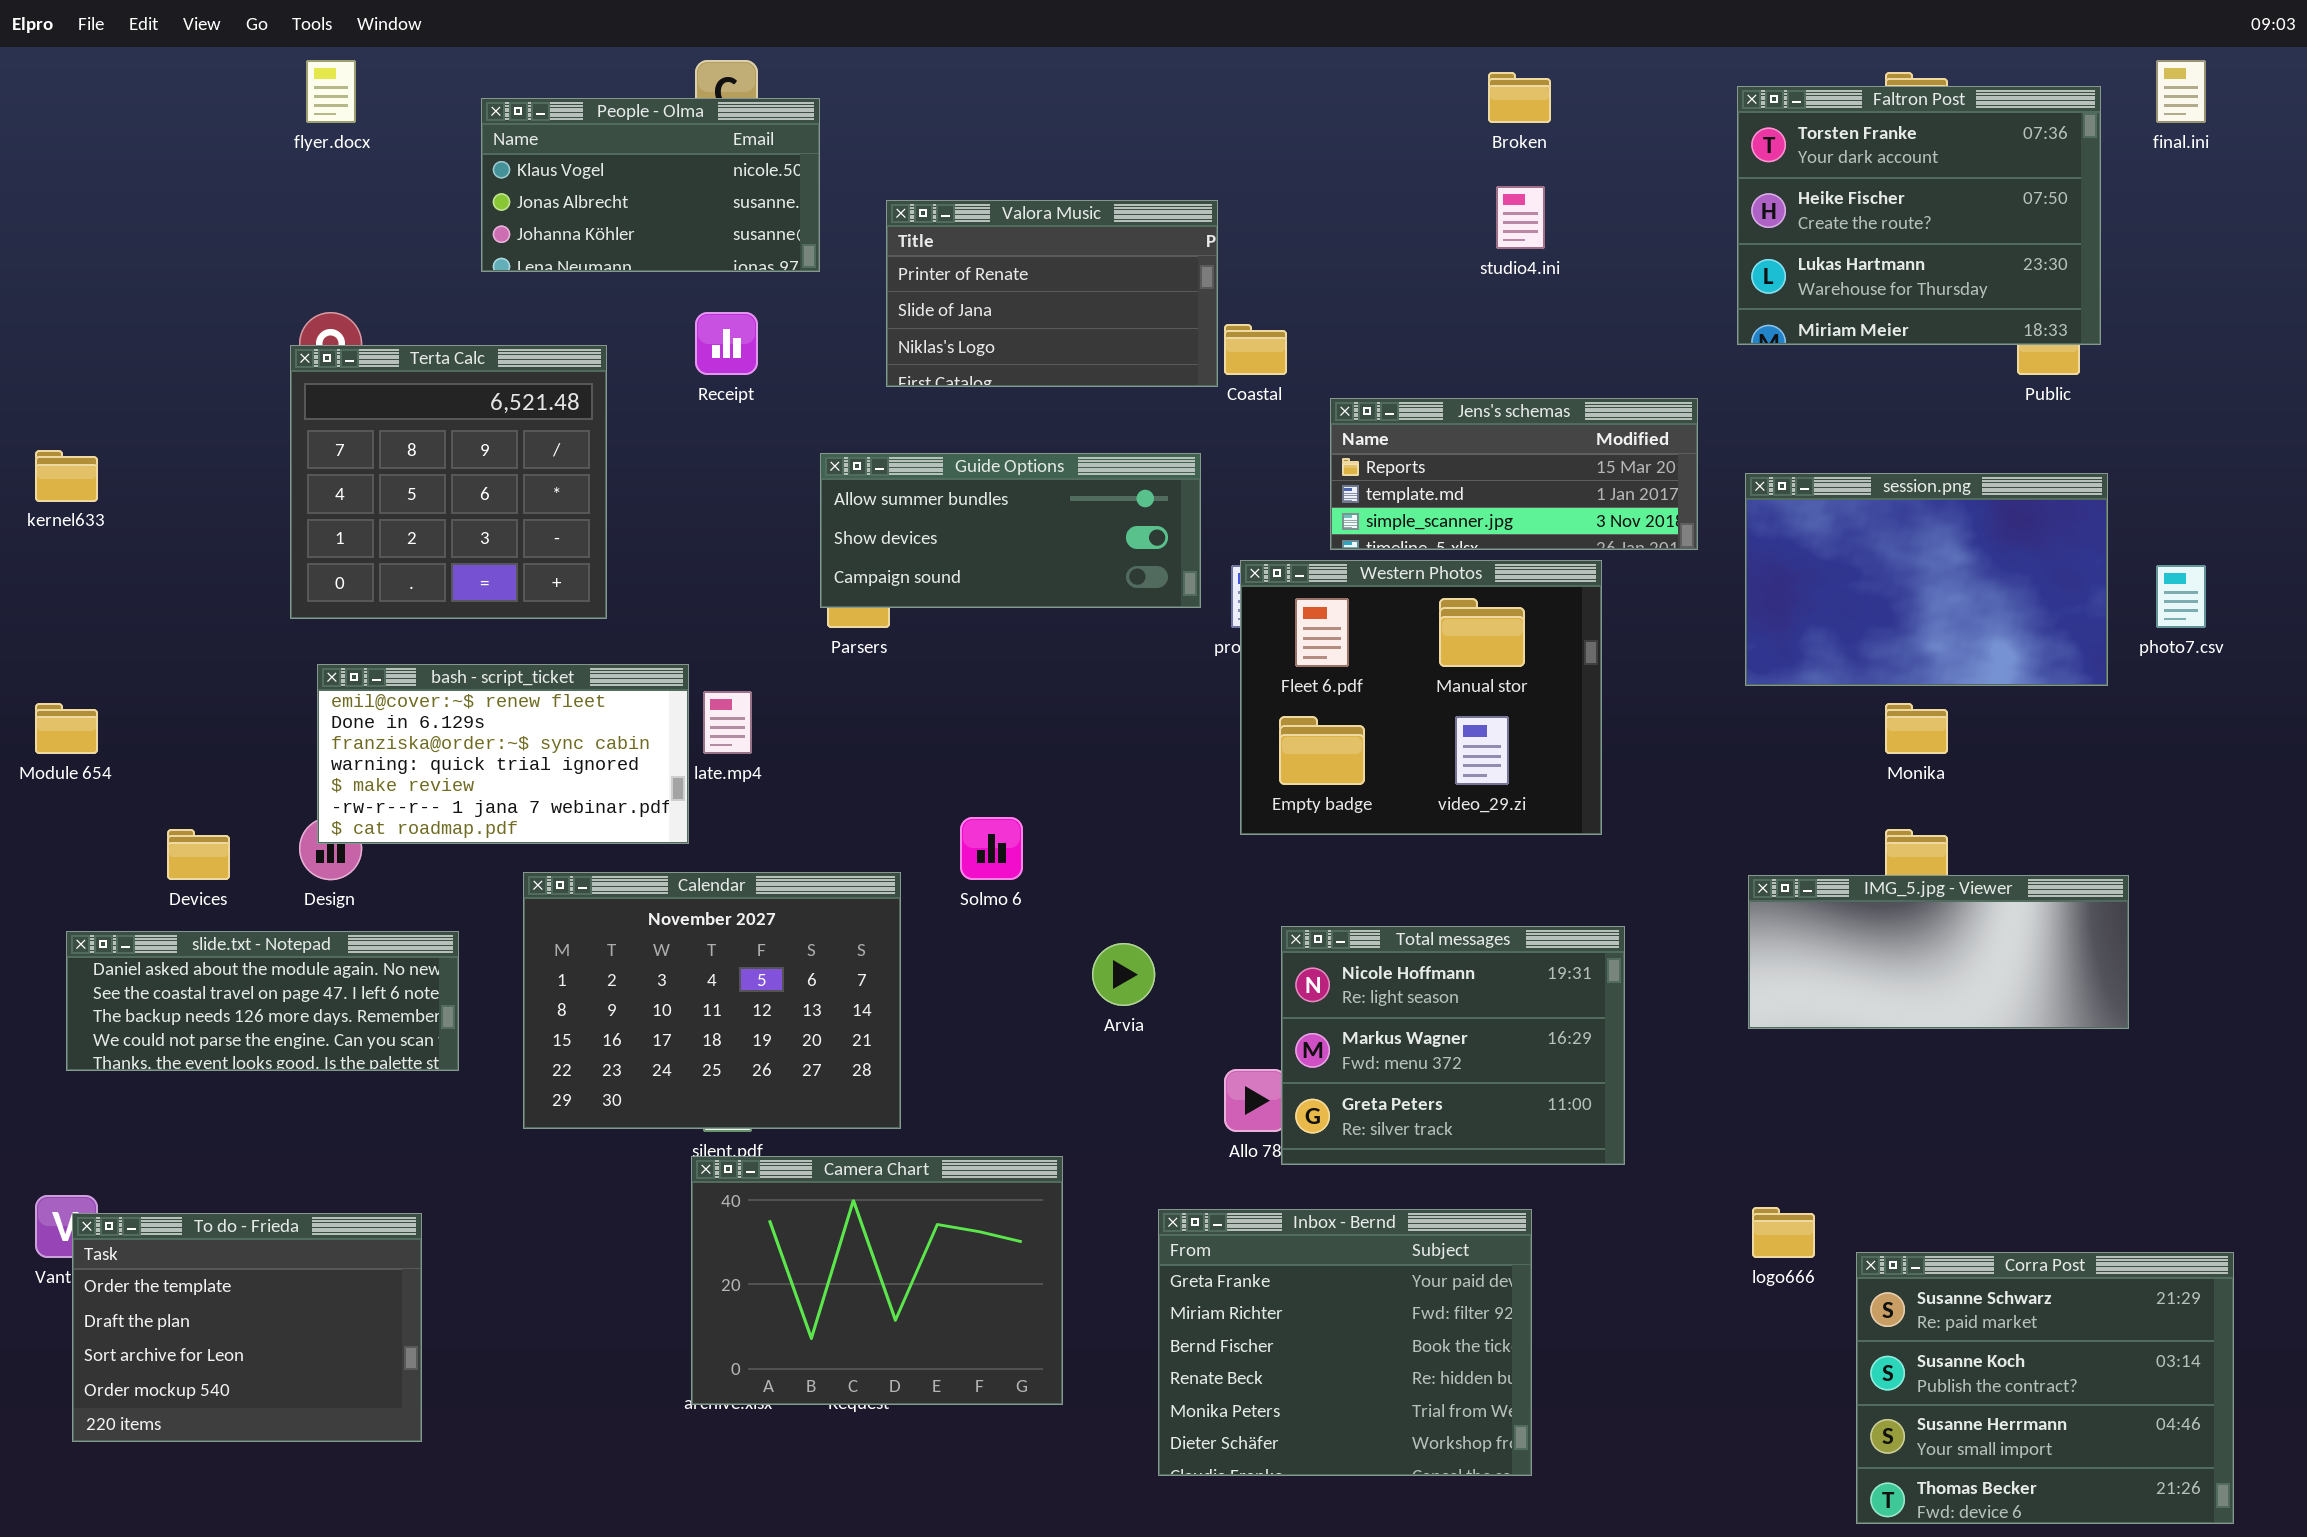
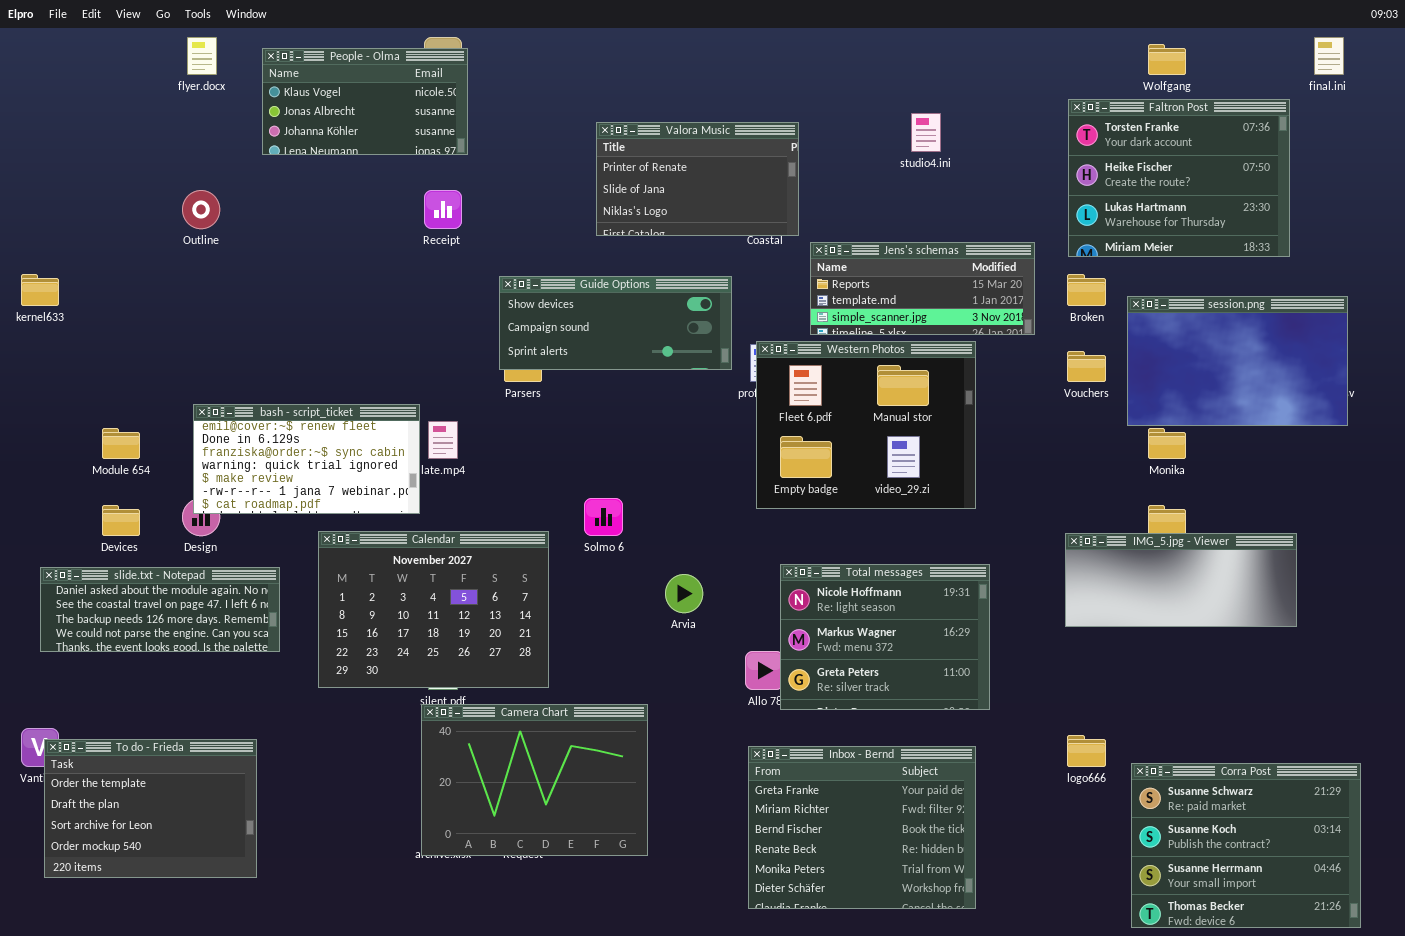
Broken: [1488,72,1551,123] -> [1067,274,1106,306], moved
Faltron Post: [1737,86,2101,345] -> [1068,99,1290,257], moved
People - Olma: [481,98,820,272] -> [262,48,468,155], moved
Valora Music: [886,200,1218,387] -> [596,122,799,236], moved
Terta Calc: [290,345,607,619] -> none, closed
Guide Options: [820,453,1201,608] -> [499,276,732,370], scrolled down 1 row
session.png: [1745,473,2108,686] -> [1127,296,1348,426], moved
Module 654: [35,703,98,754] -> [102,428,140,459], moved
Inbox - Bernd: [1158,1209,1532,1476] -> [748,746,976,909], moved

